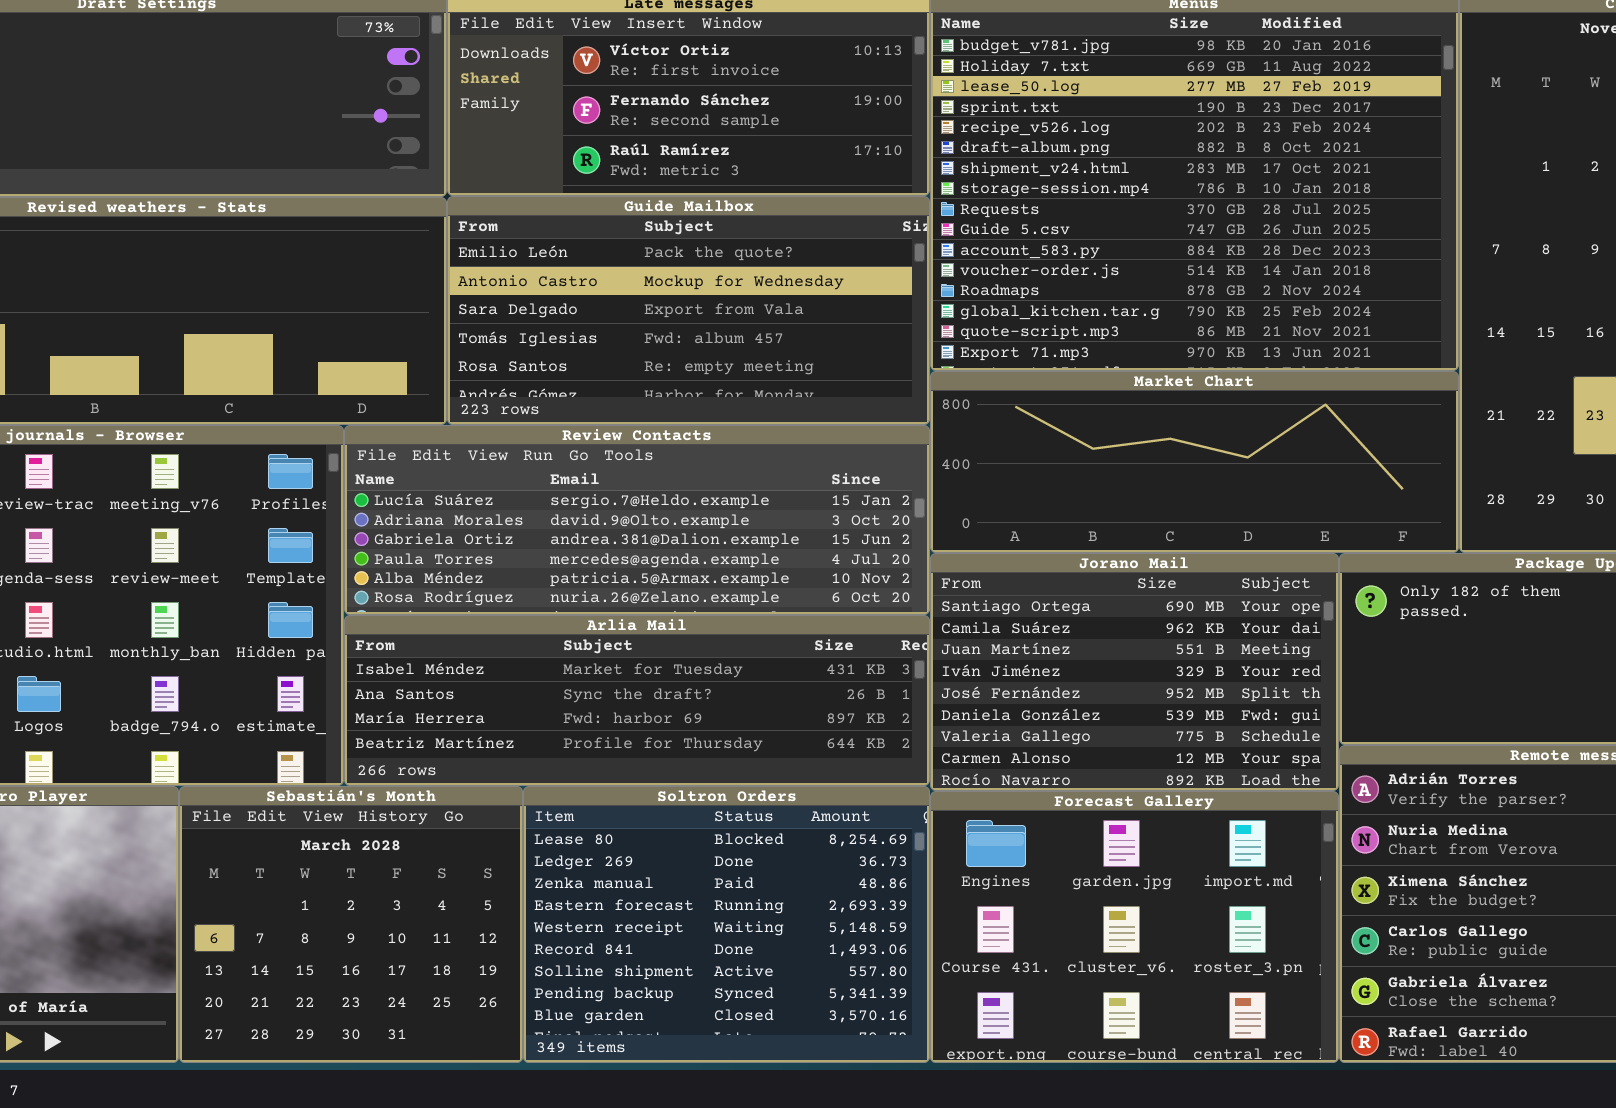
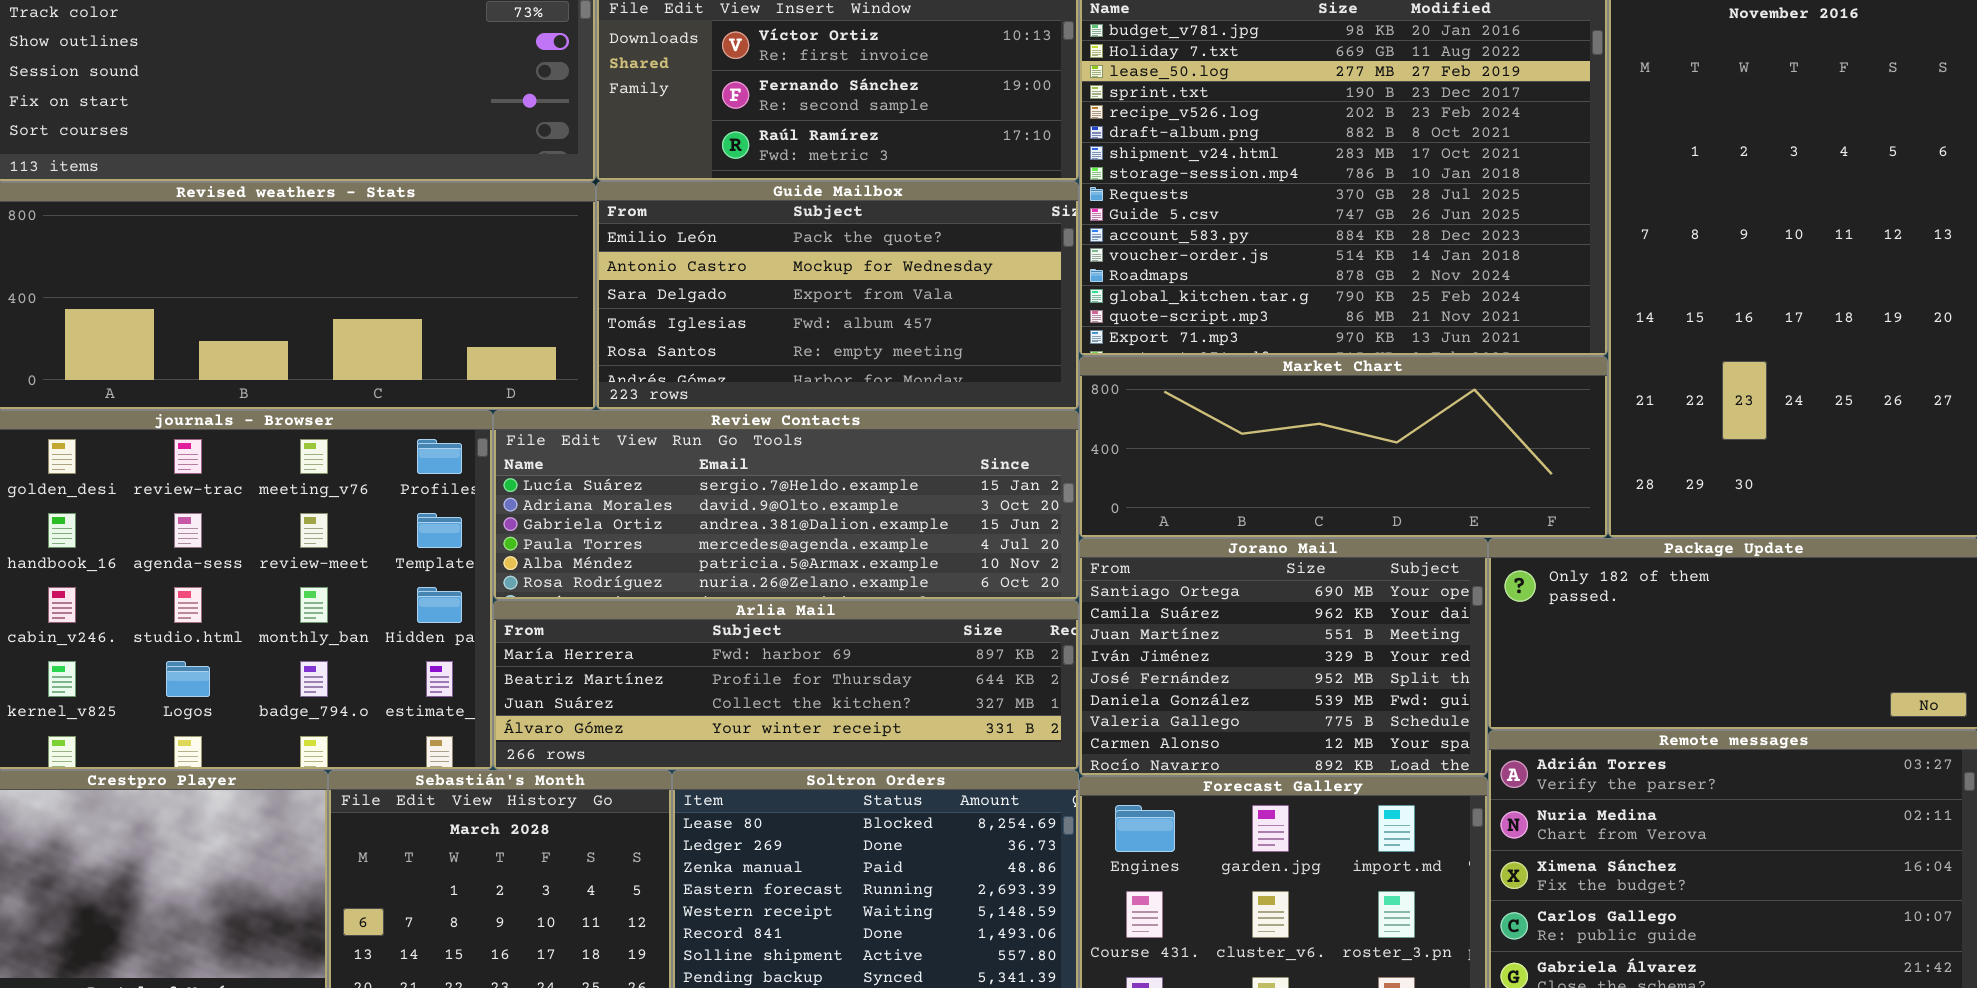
Arlia Mail: [344,615,930,786] -> [493,600,1079,770], scrolled down 2 rows

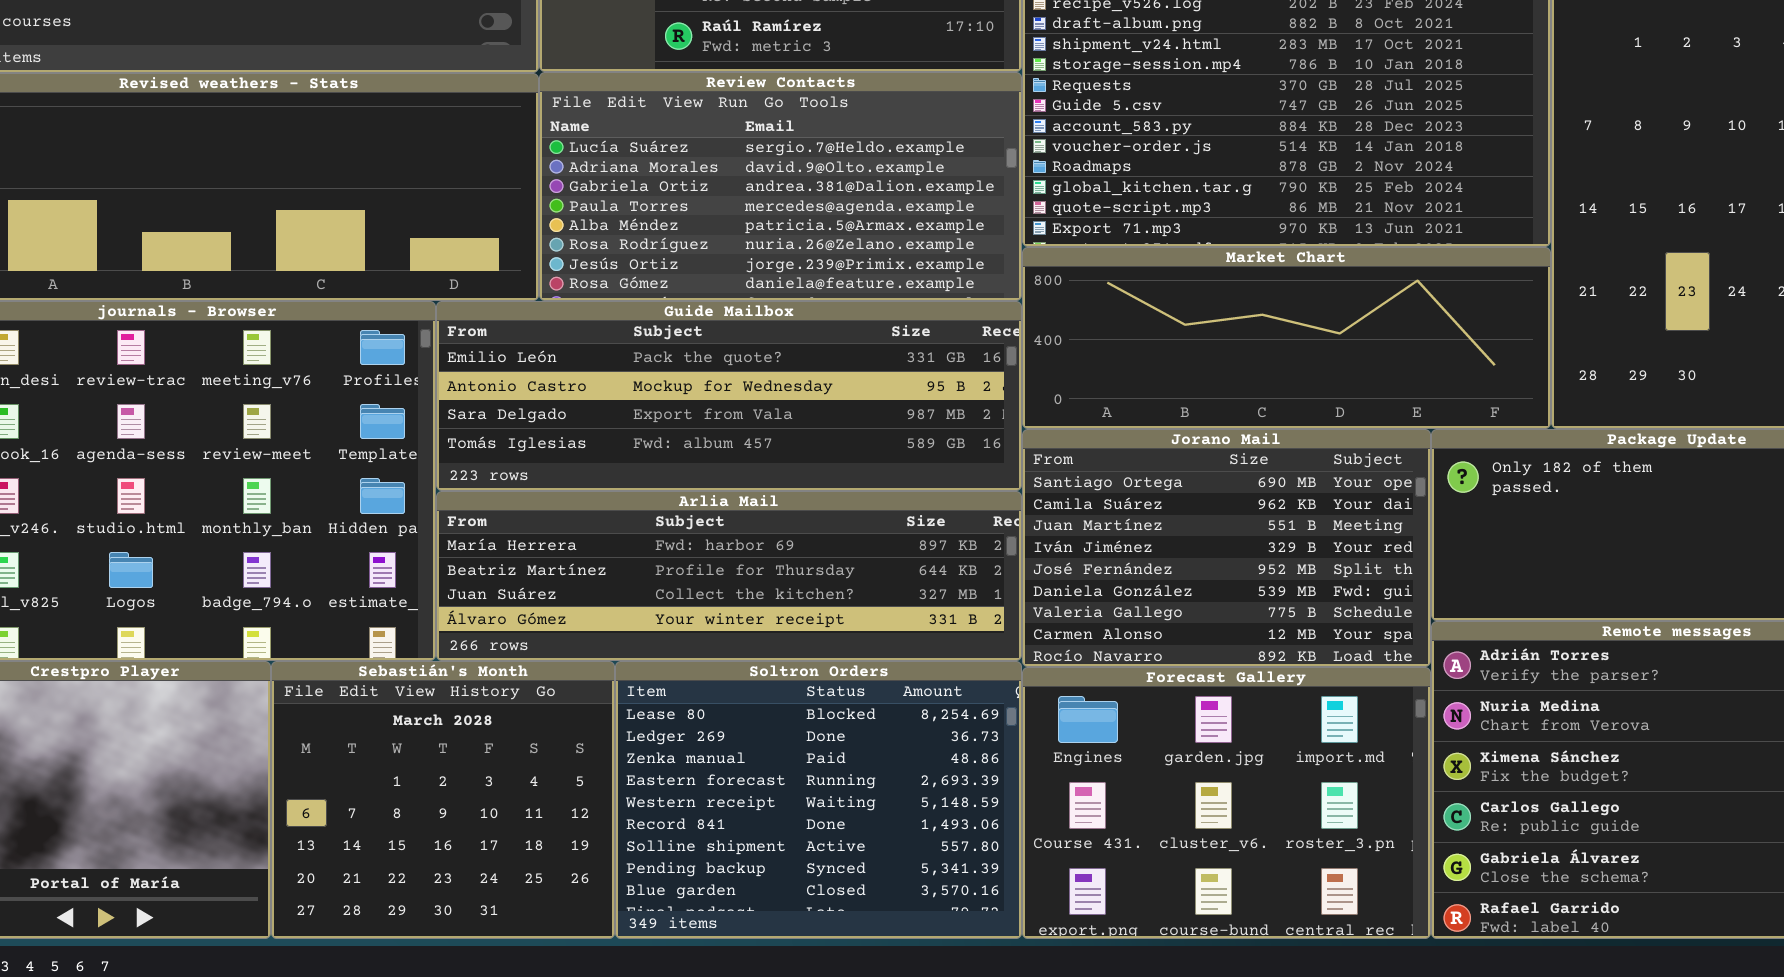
Guide Mailbox: [596,181,1079,410] -> [436,301,1022,491], moved, resized
Review Contacts: [493,410,1079,600] -> [539,72,1022,301], moved, resized

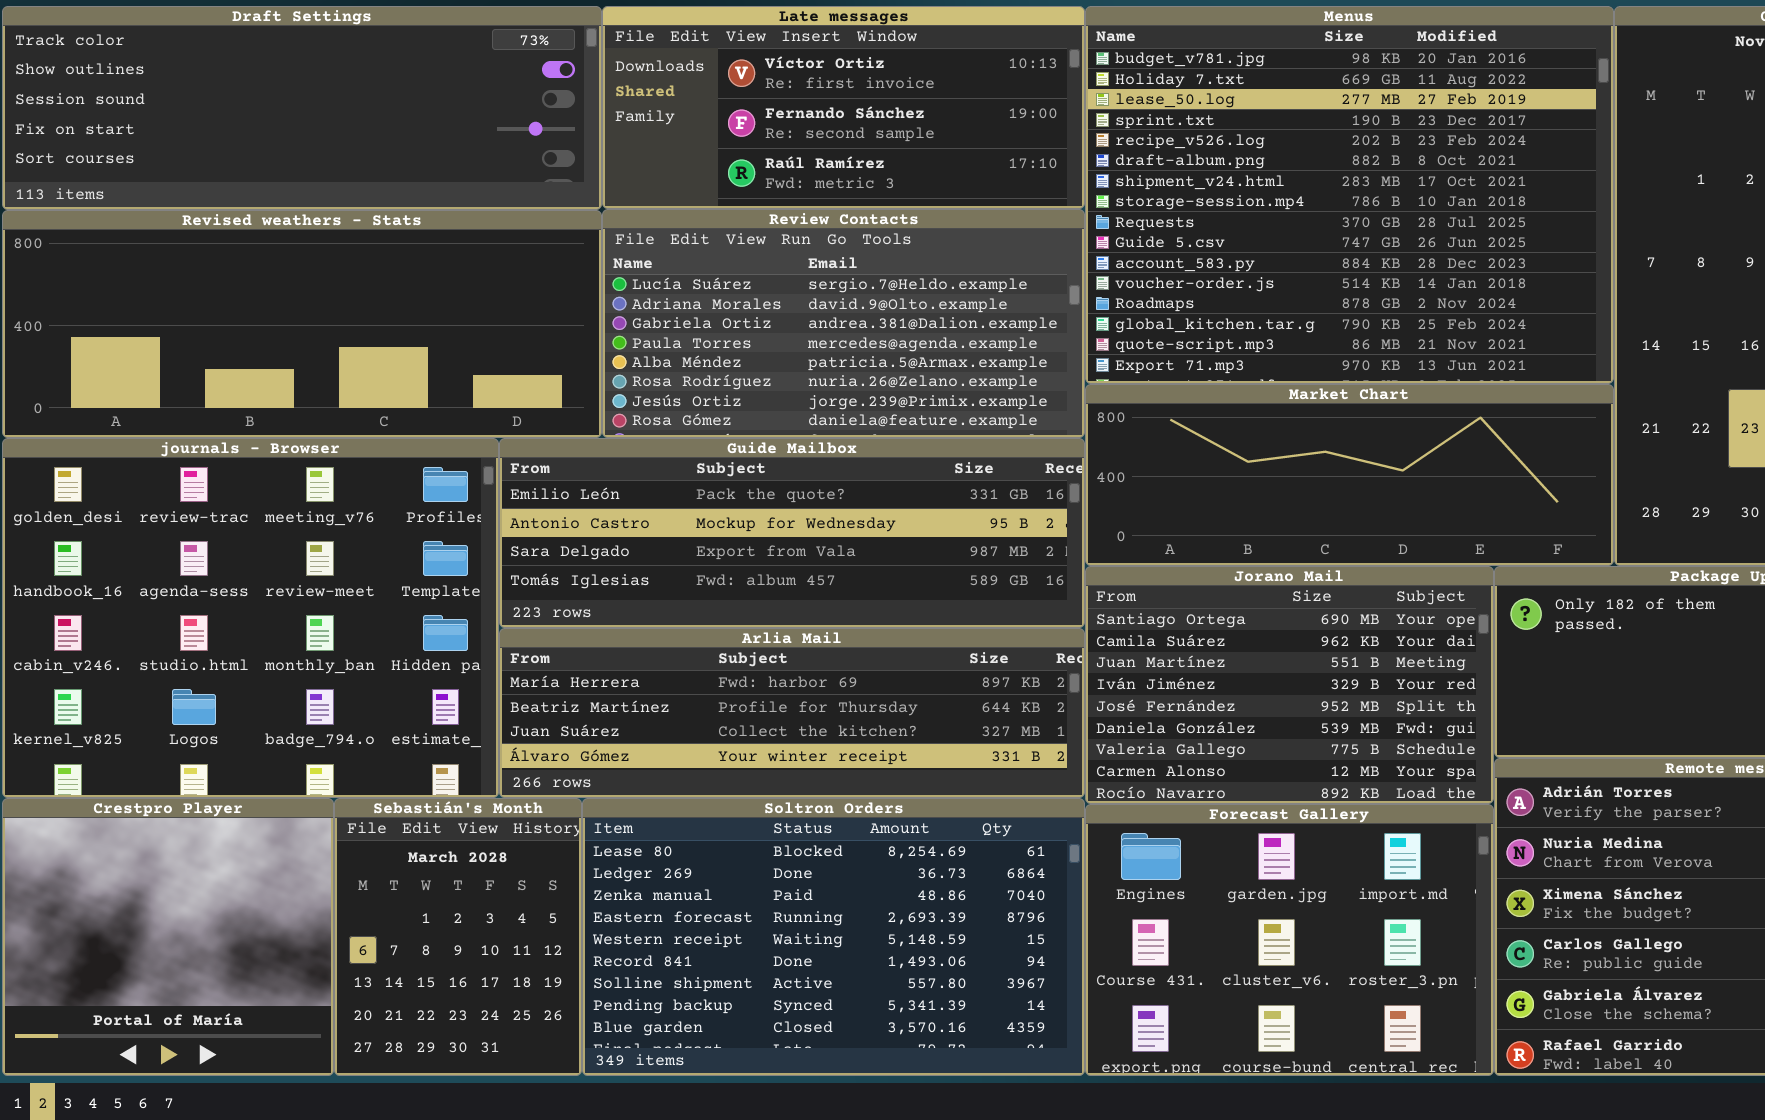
Sebastián's Month: [271,661,615,939] -> [334,798,582,1076], resized
Soltron Orders: [615,661,1022,939] -> [582,798,1085,1076], resized

